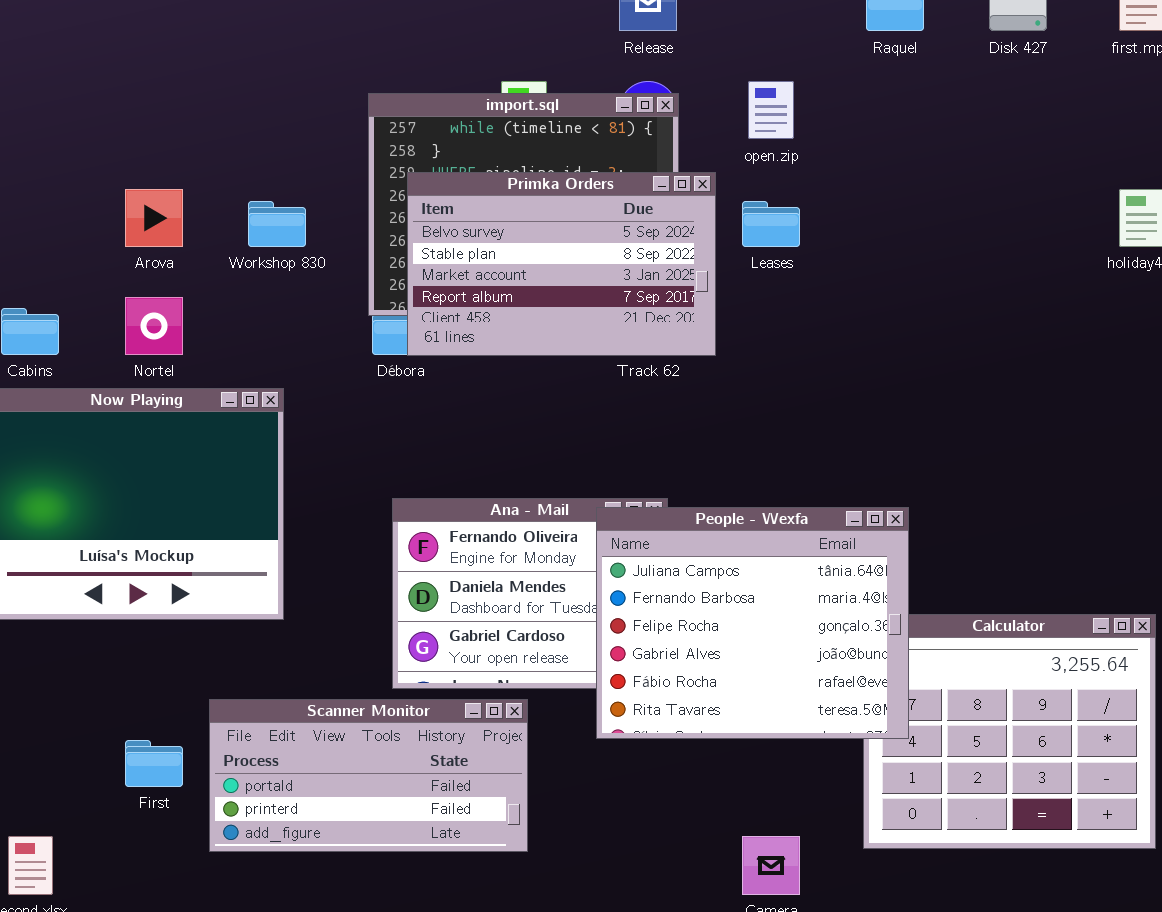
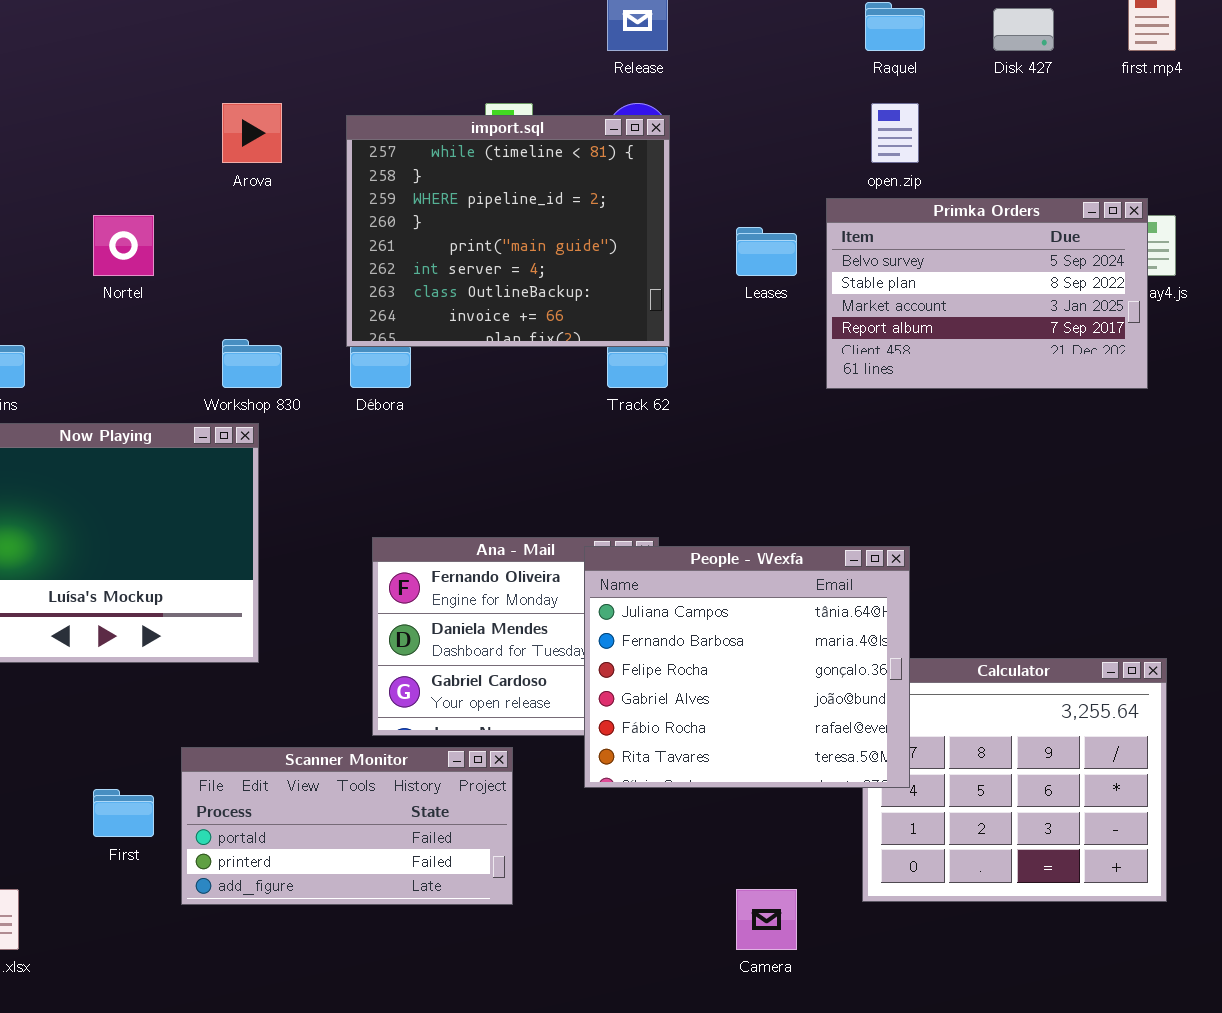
open.zip: [748,81,794,139] -> [871,103,919,163], moved
Primka Orders: [407,172,716,356] -> [826,198,1148,389], moved
Arova: [125,189,183,247] -> [222,103,282,163], moved
Workshop 830: [248,201,306,247] -> [222,339,282,388], moved
Nortel: [125,297,183,355] -> [93,215,154,276], moved

